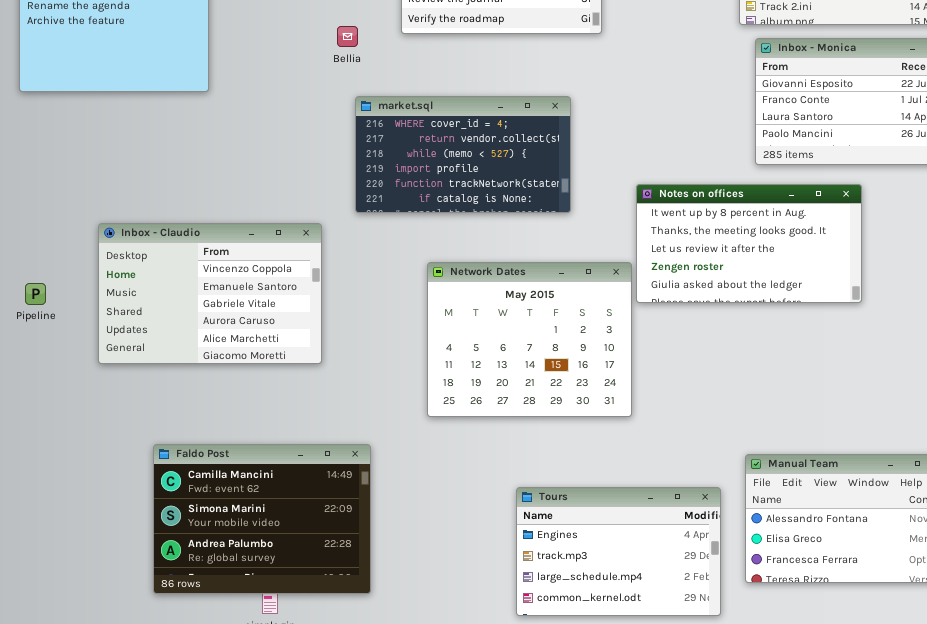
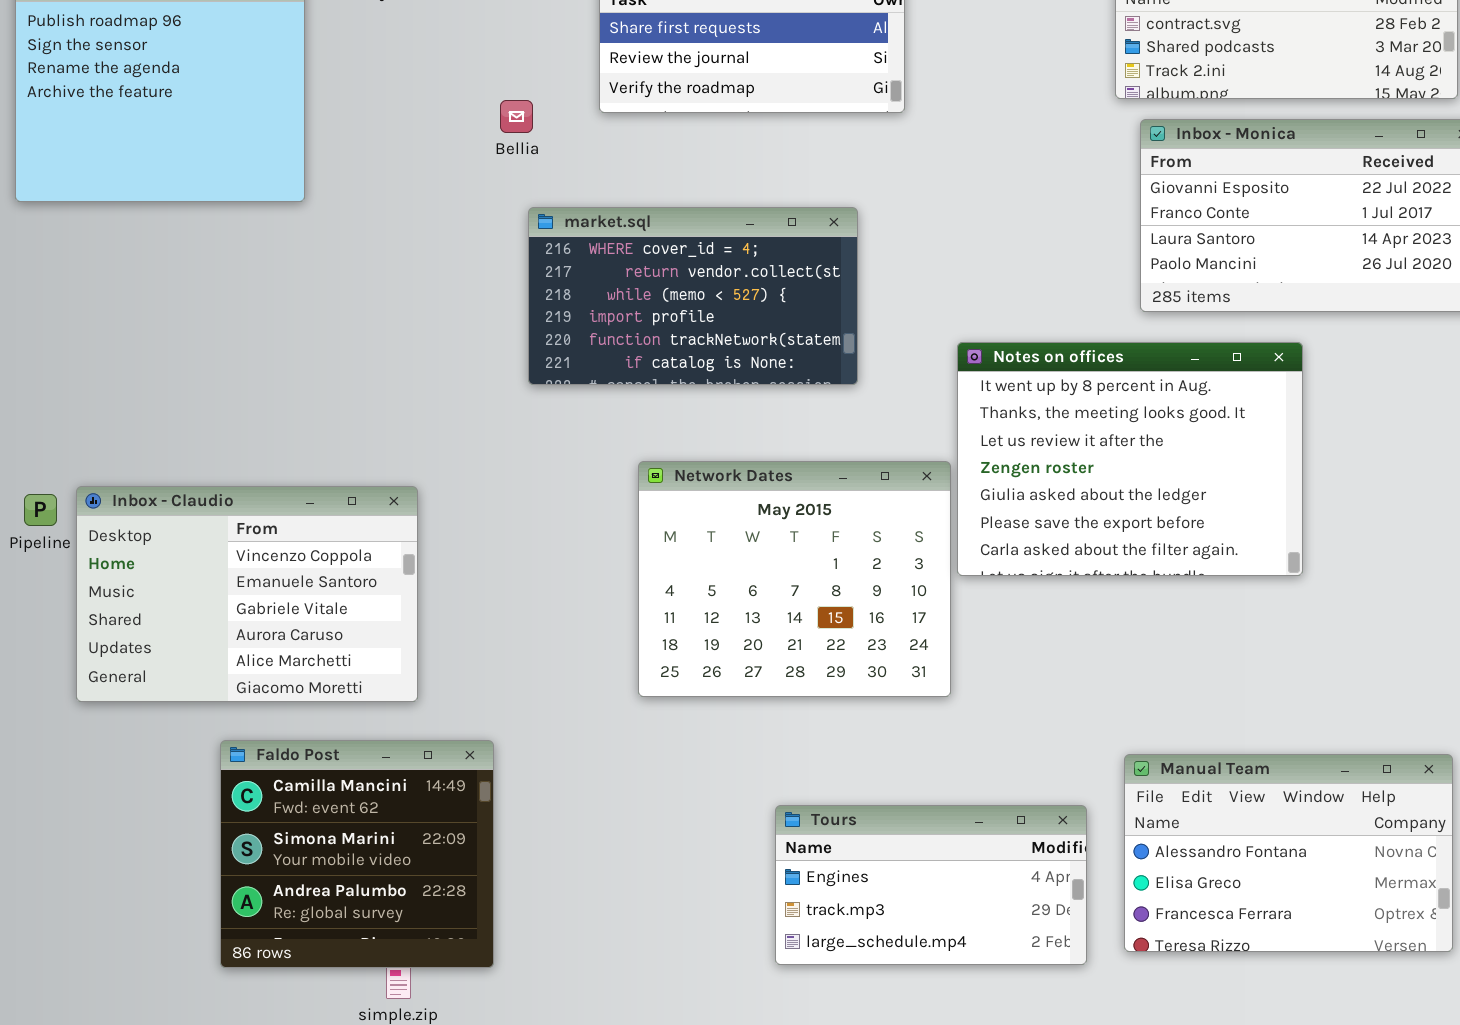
Notes on offices: [636,184,862,303] -> [957,342,1303,576], resized
Inbox - Claudio: [98,223,322,364] -> [76,486,418,702], moved
Faldo Post: [153,444,371,594] -> [220,740,494,968], resized
Tours: [516,487,721,616] -> [775,805,1087,965], resized

